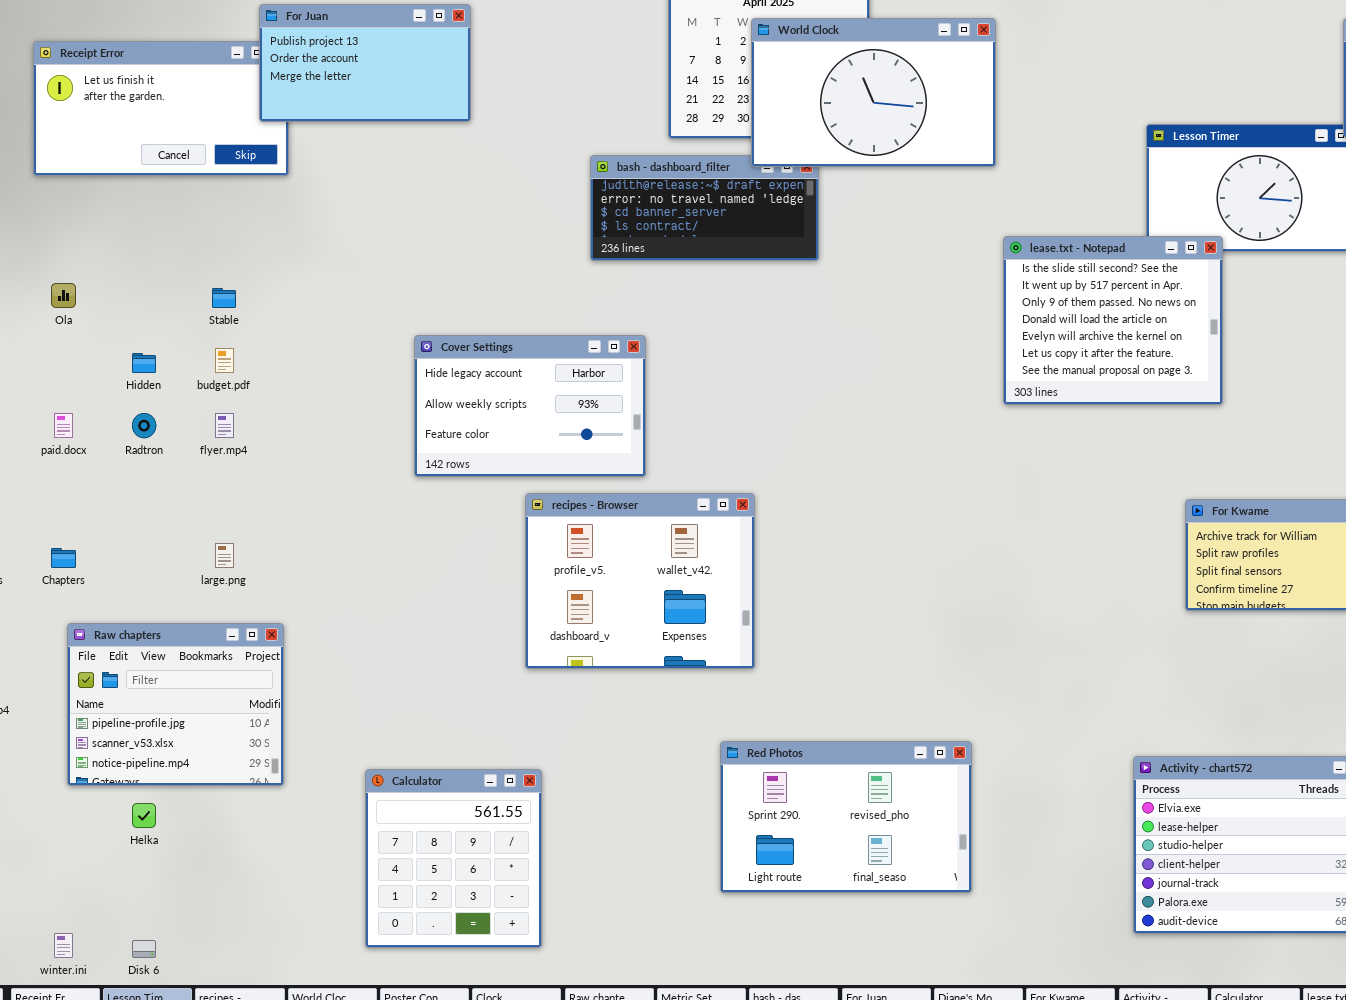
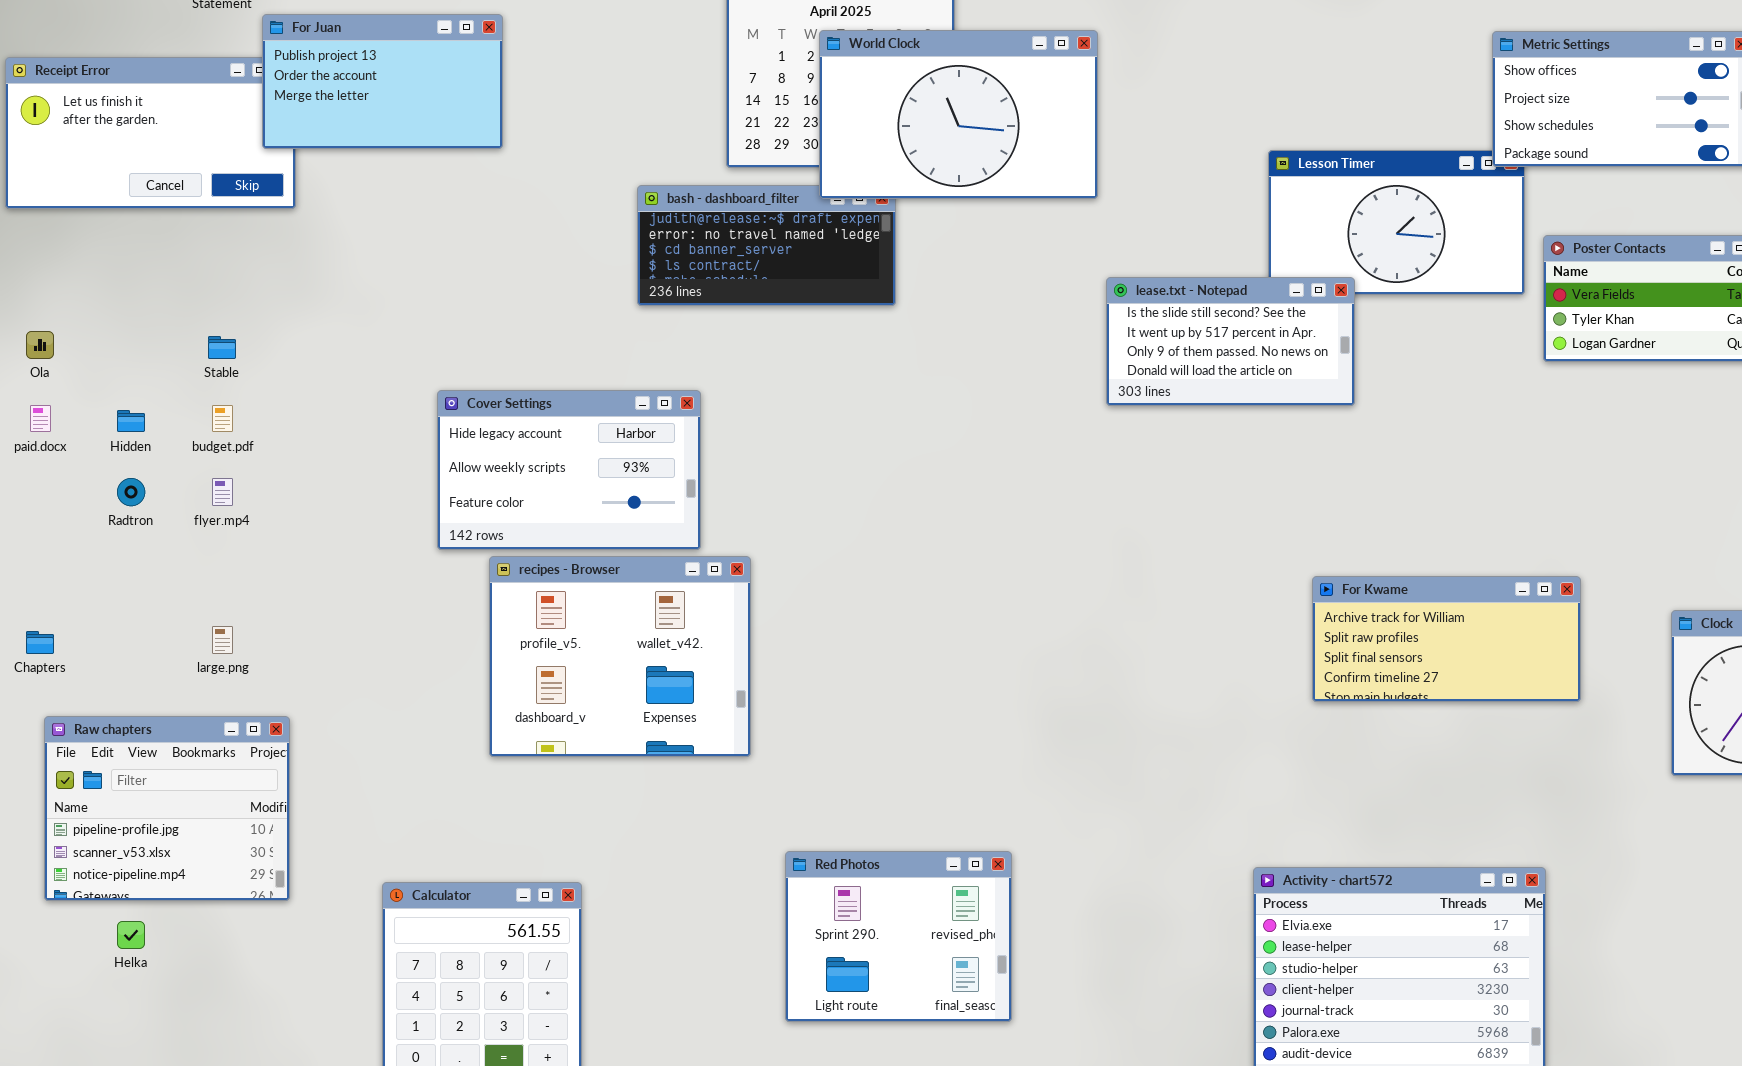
lease.txt - Notepad: [1003,236,1223,405] -> [1106,277,1355,406], resized
paid.docx: [54,413,73,438] -> [30,405,51,432], moved
recipes - Browser: [525,493,755,669] -> [489,556,751,757], moved
Red Photos: [720,741,972,893] -> [785,851,1012,1022], resized

